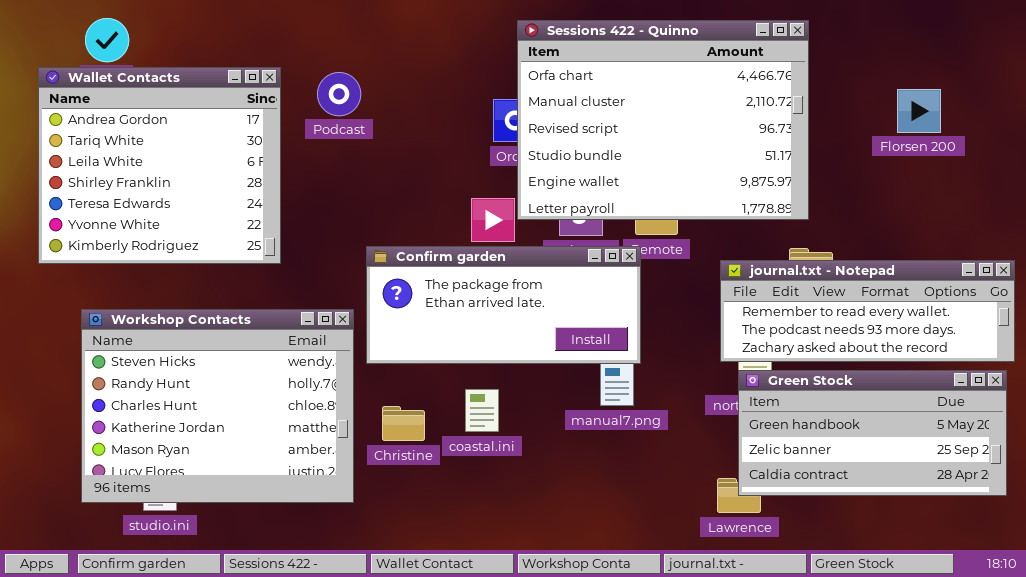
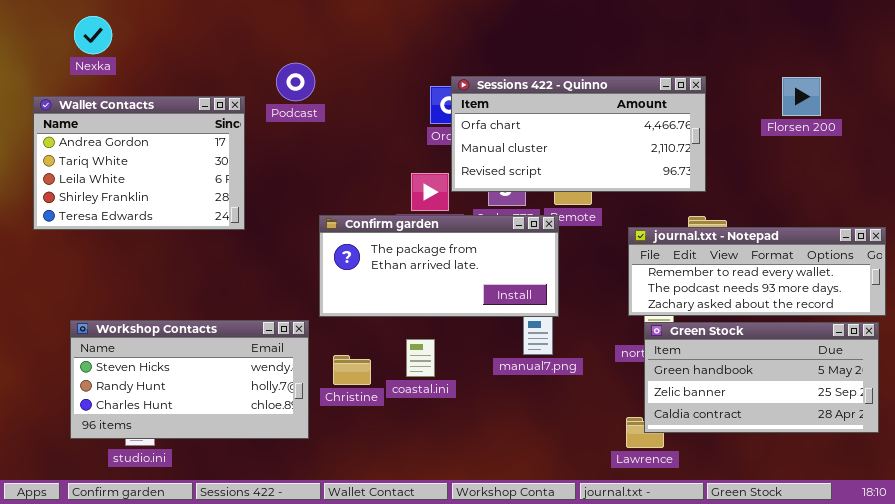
Sessions 422 - Quinno: [517,20,809,220] -> [451,76,706,192], resized
Wallet Contacts: [38,67,281,264] -> [33,96,245,230], resized
Workshop Contacts: [81,309,354,503] -> [70,320,309,439], resized

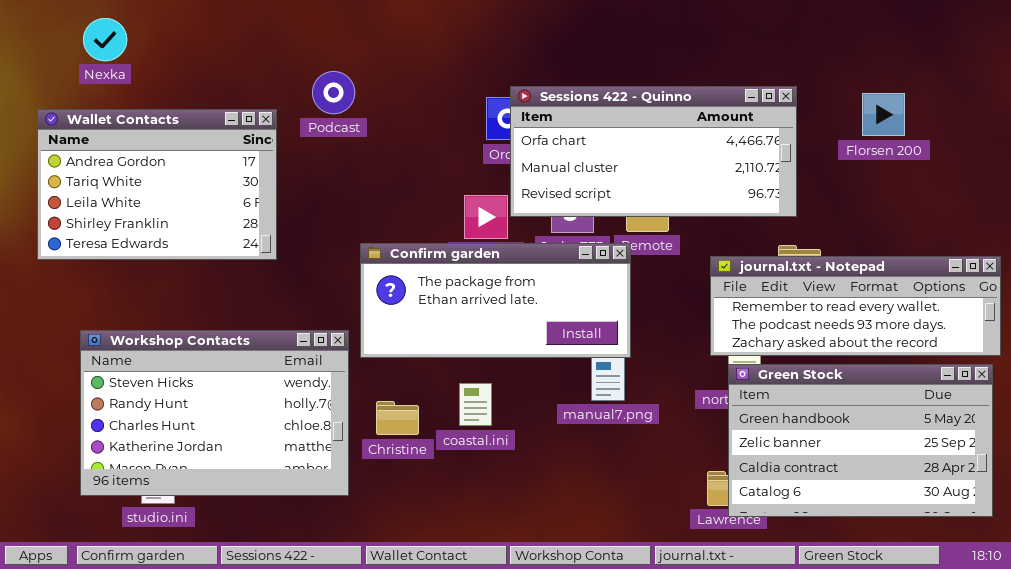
Florsen 200: [782,77,821,116] -> [862,93,905,136], moved
Workshop Contacts: [70,320,309,439] -> [80,330,349,496], resized
Green Stock: [644,322,879,433] -> [728,364,993,517], resized

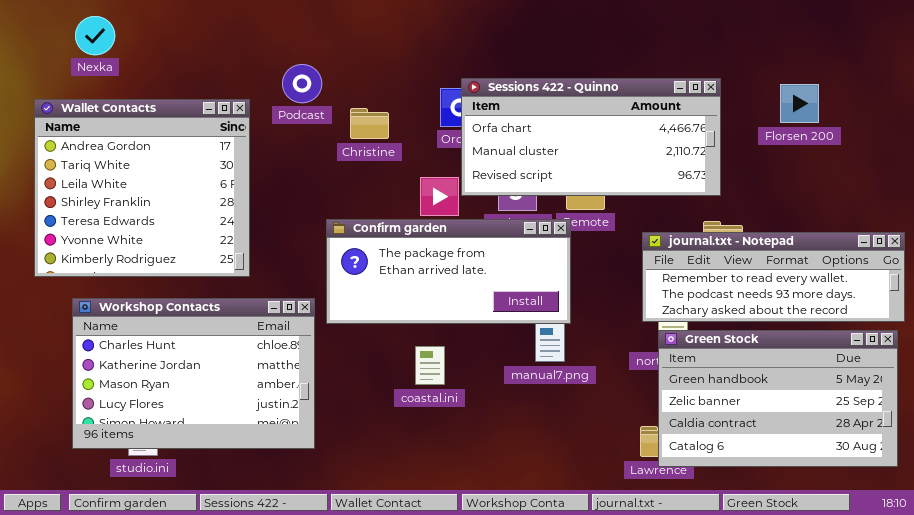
Wallet Contacts: [37,109,277,260] -> [34,99,250,277], resized
Workshop Contacts: [80,330,349,496] -> [72,298,315,449], scrolled down 2 rows
Christine: [376,401,419,435] -> [350,108,389,139], moved

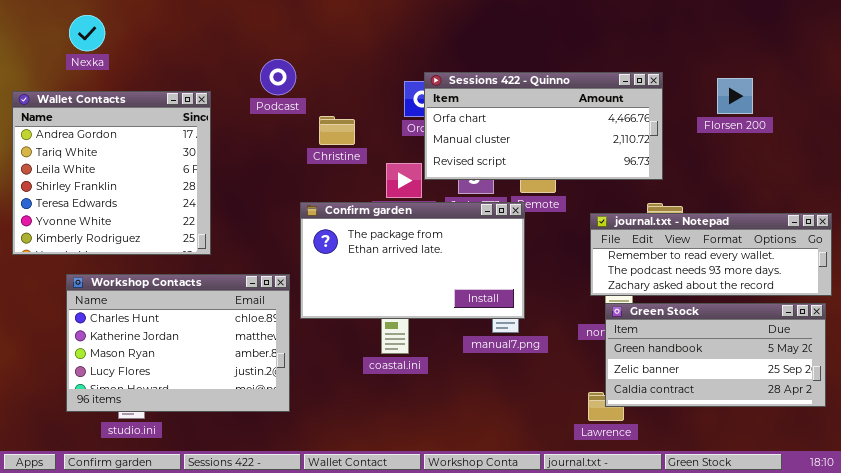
Wallet Contacts: [34,99,250,277] -> [12,91,211,255], moved
Christine: [350,108,389,139] -> [319,116,355,145], moved
Confirm garden: [326,219,571,324] -> [300,202,525,319], resized
Green Stock: [658,330,898,467] -> [605,303,826,407], resized

